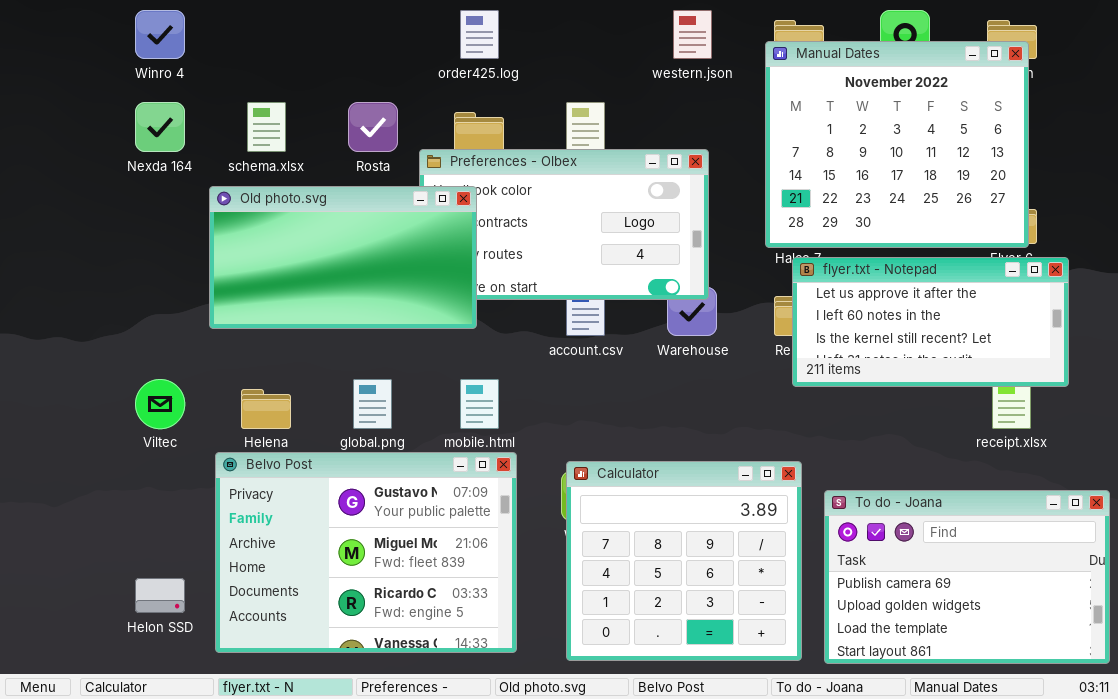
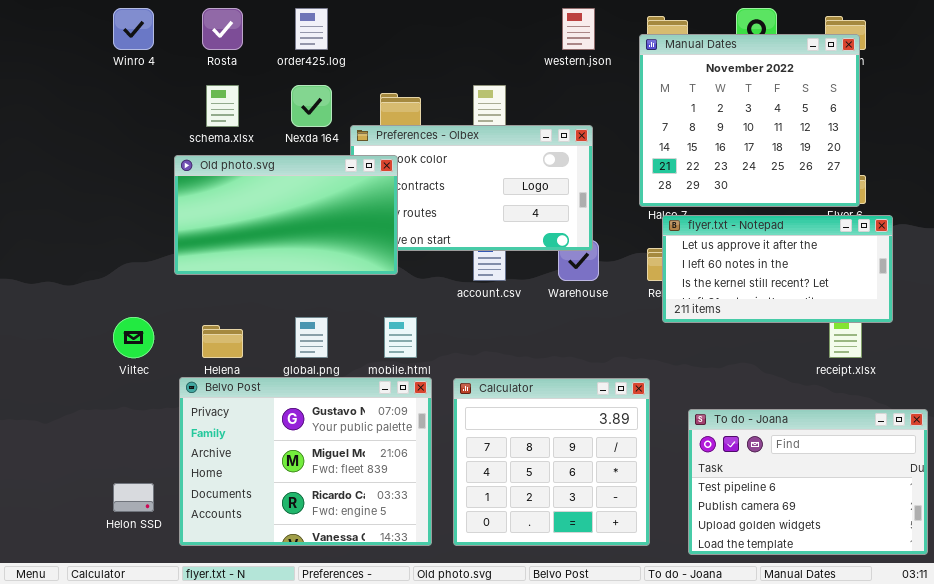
order425.log: [460,10,499,59] -> [295,8,328,50], moved
Nexda 164: [135,102,185,152] -> [291,85,332,127], moved
Rosta: [348,102,398,152] -> [202,8,243,50], moved
Calculator: [566,461,802,661] -> [453,378,650,546], moved
To do - Joana: [824,490,1110,664] -> [688,409,928,555], scrolled up 1 row

